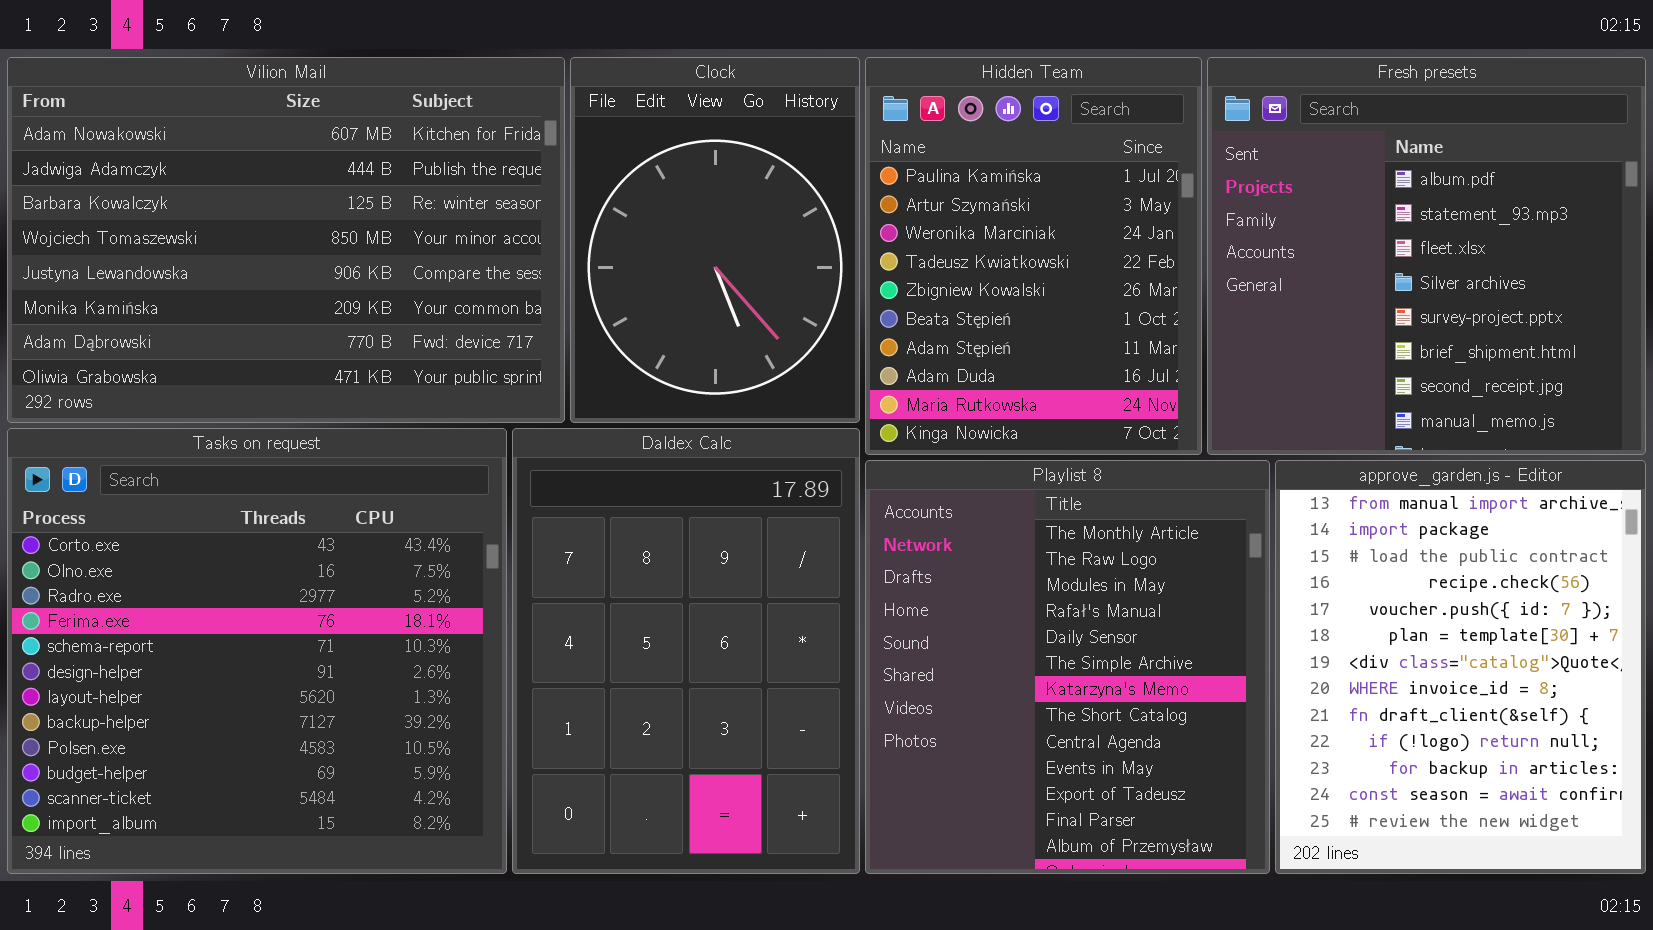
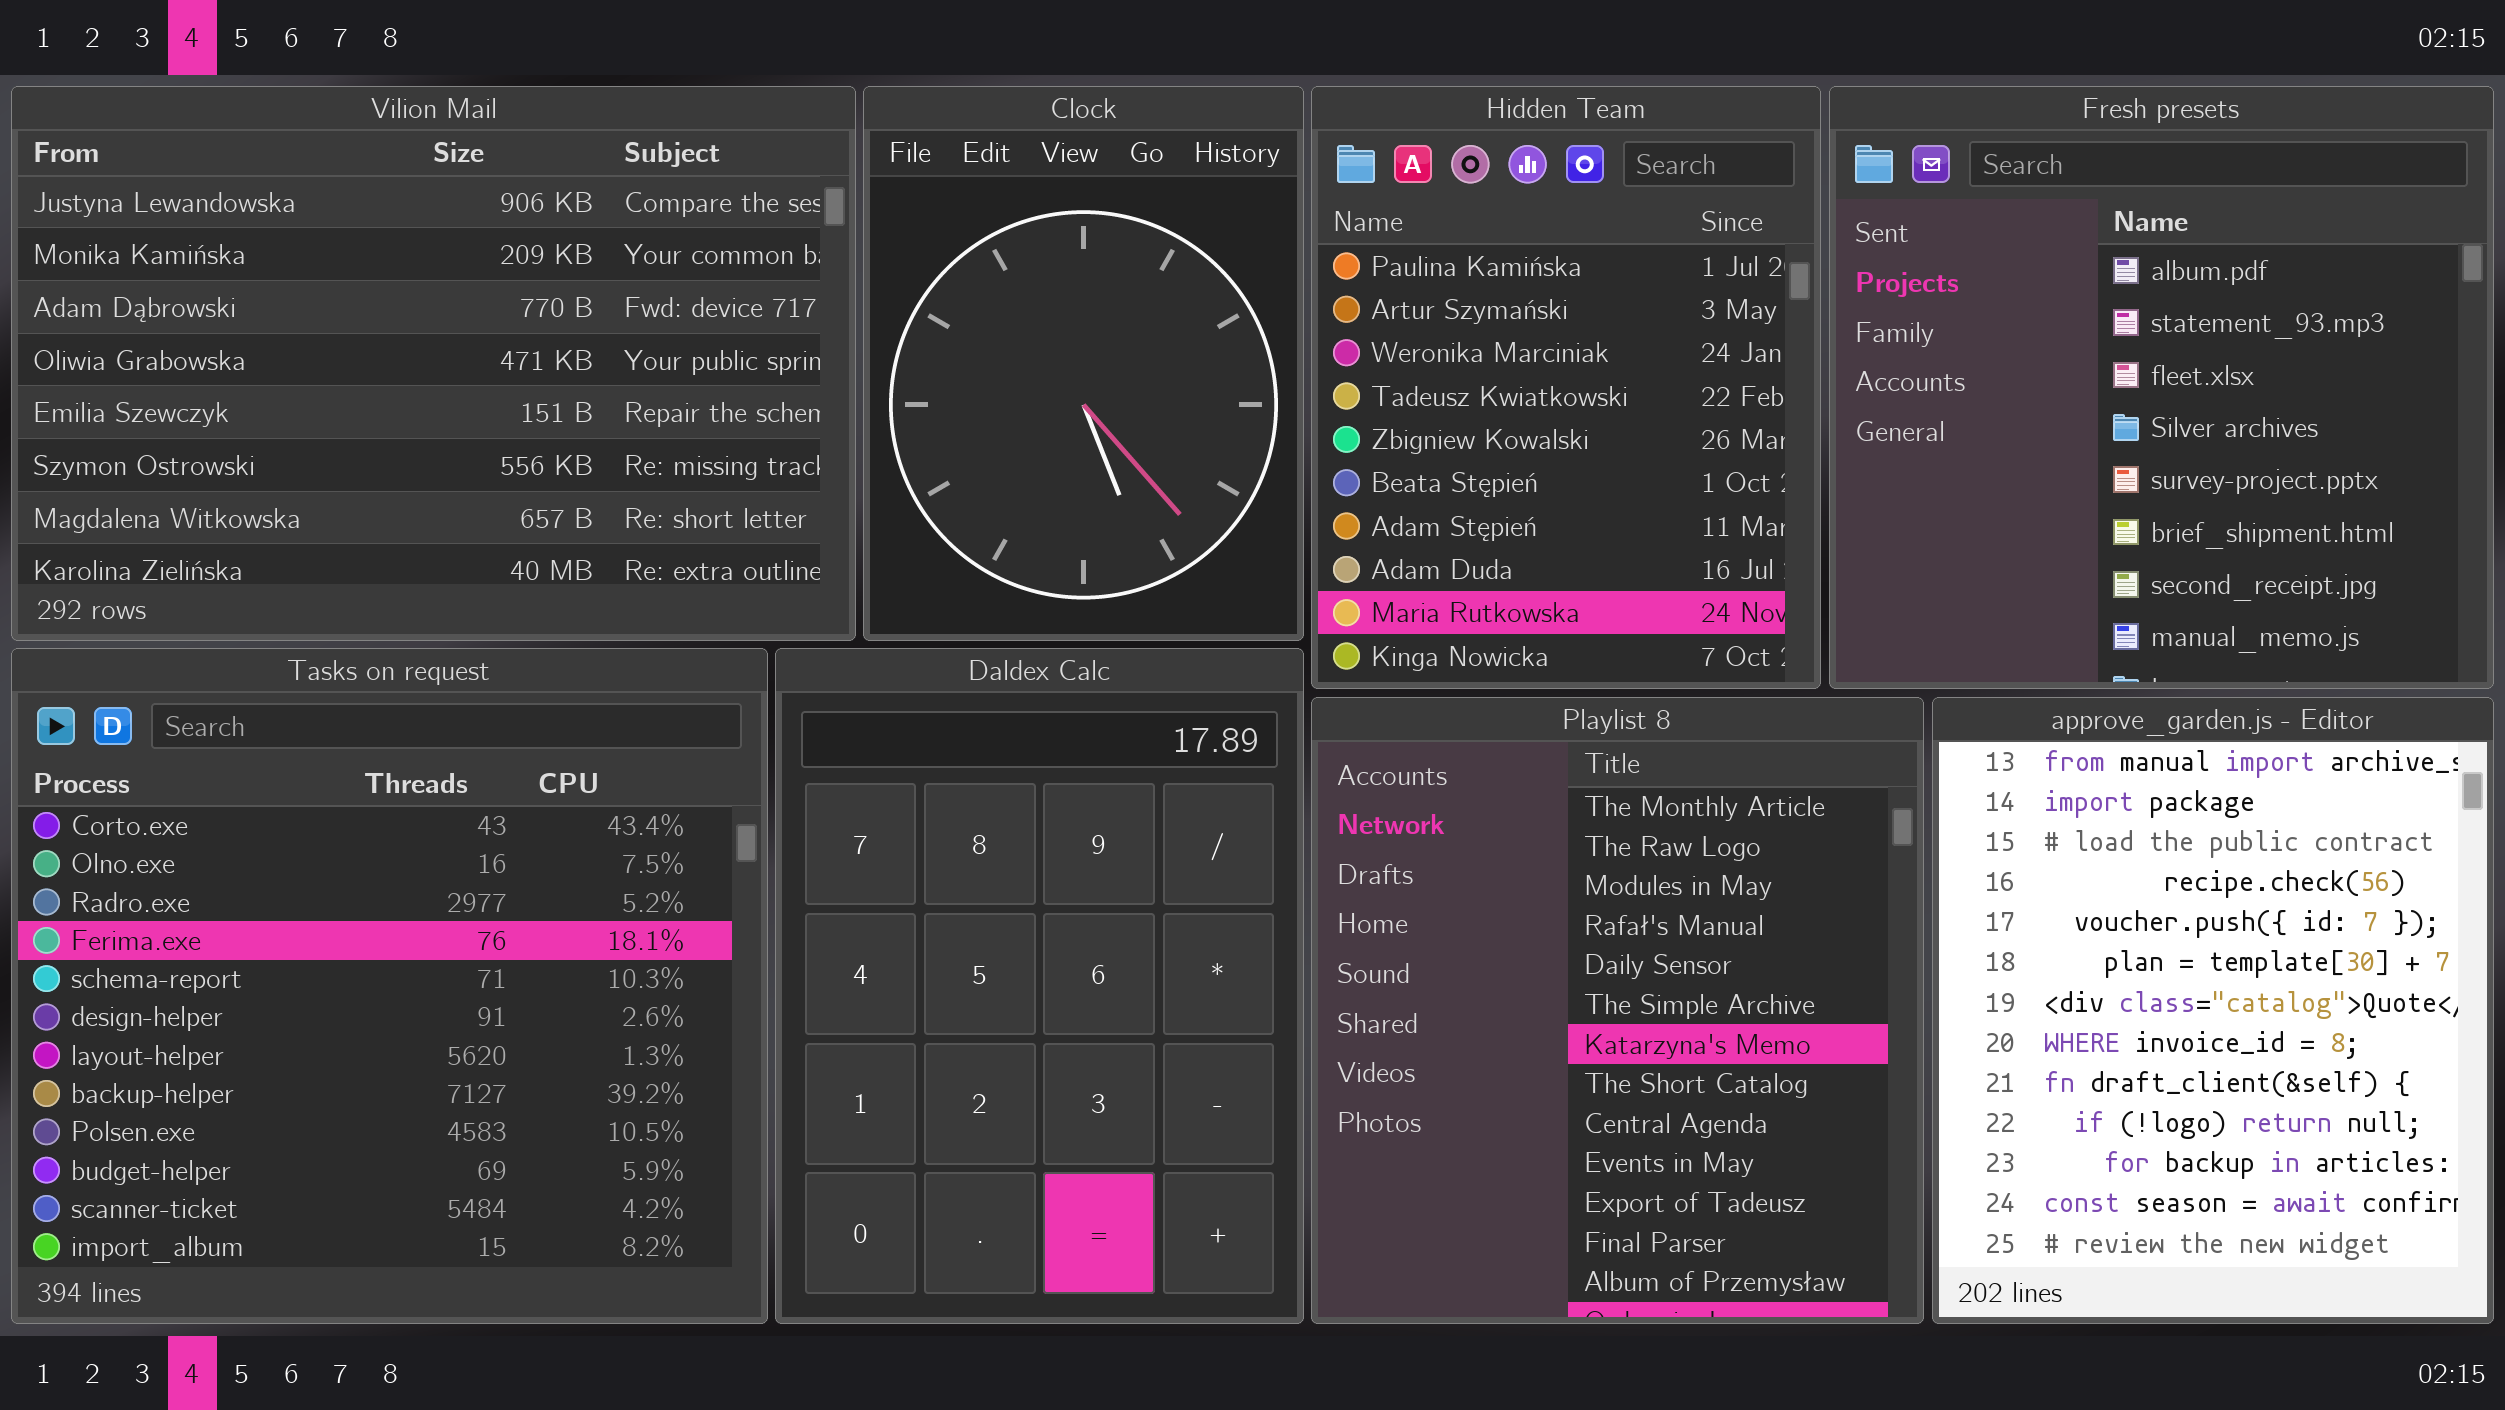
Vilion Mail: [7,57,565,423] -> [11,86,856,641], scrolled down 4 rows

